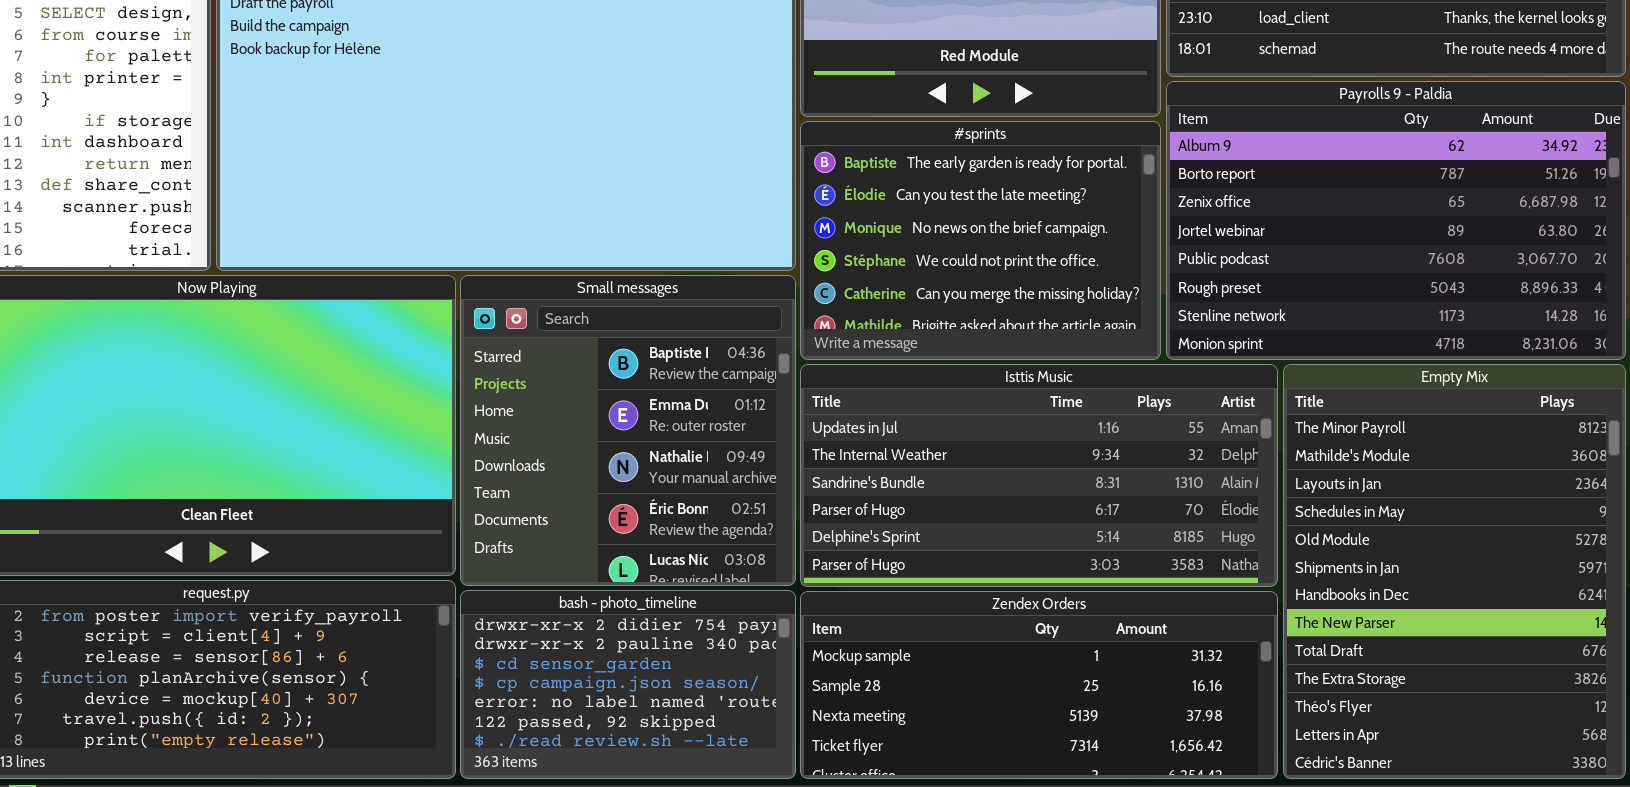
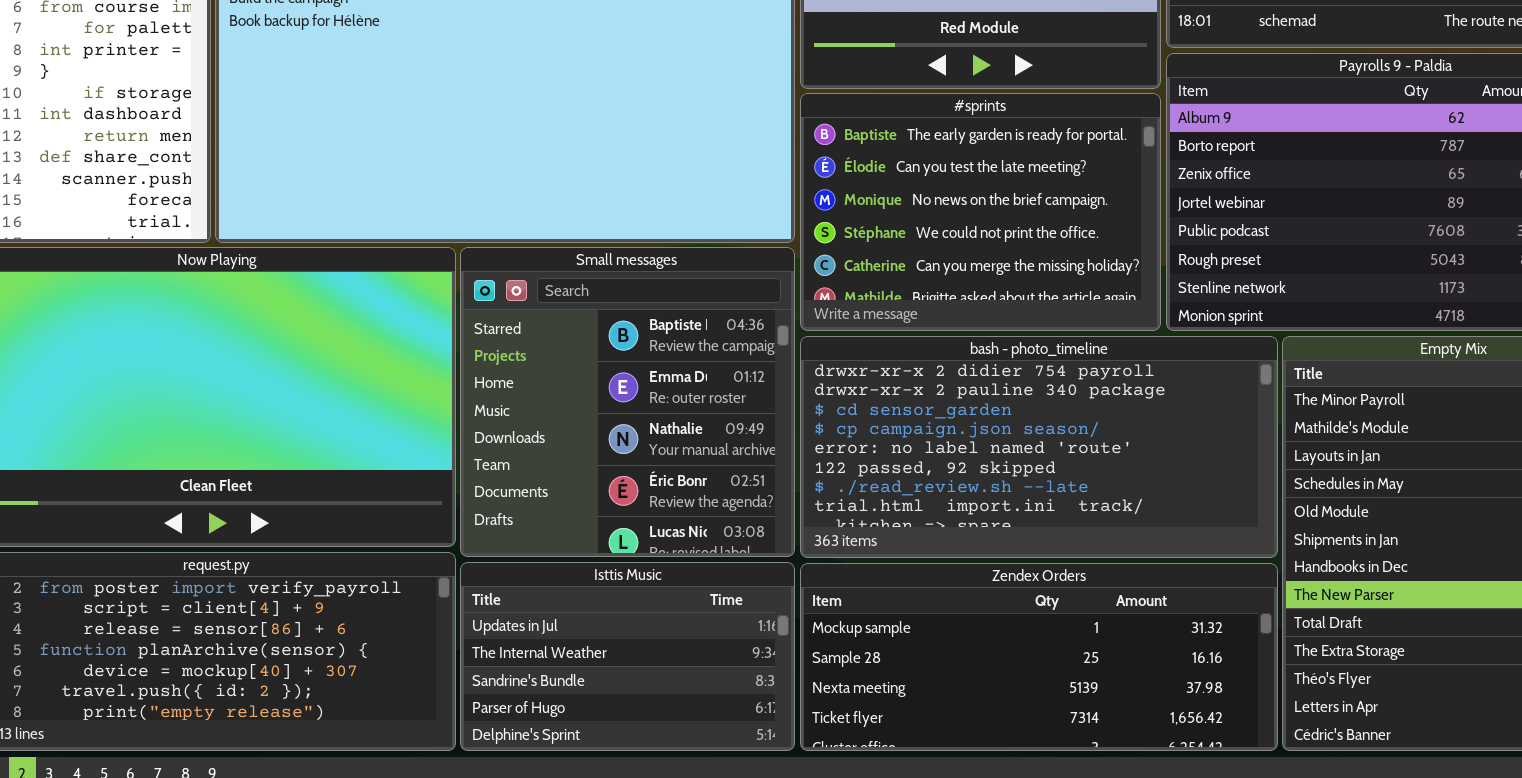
Isttis Music: [800,364,1278,587] -> [460,562,795,751], moved, resized
bash - photo_timeline: [460,590,796,779] -> [800,336,1278,558], moved, resized

